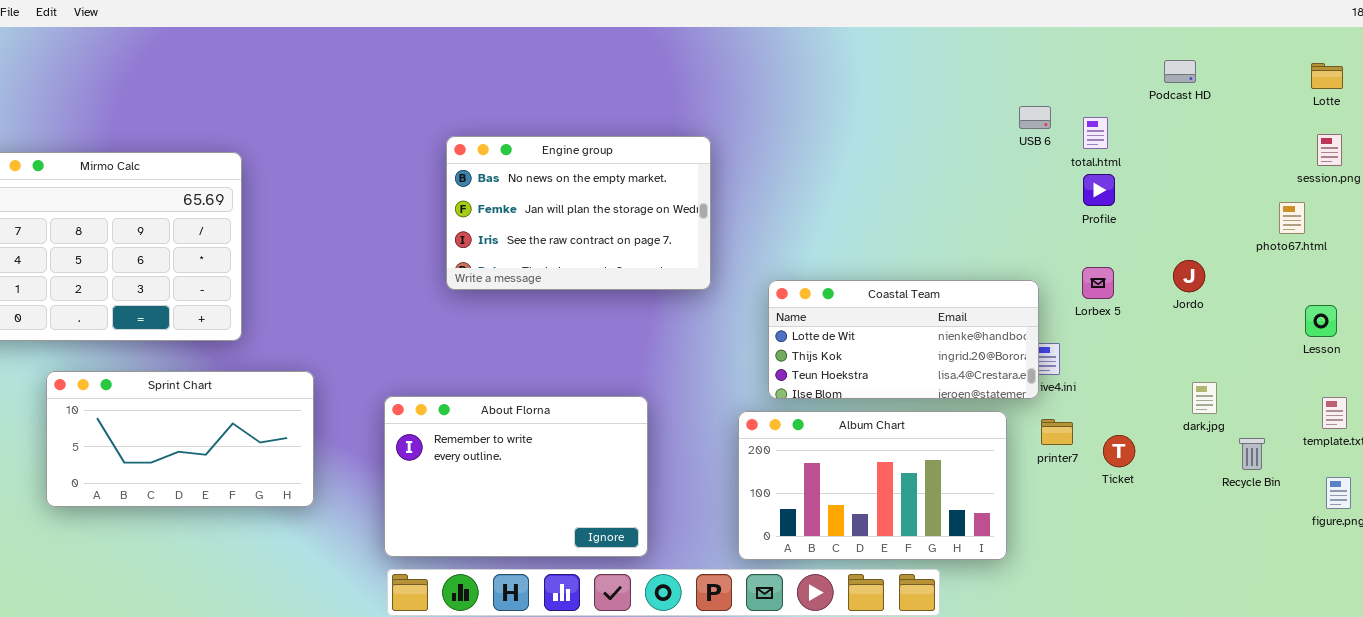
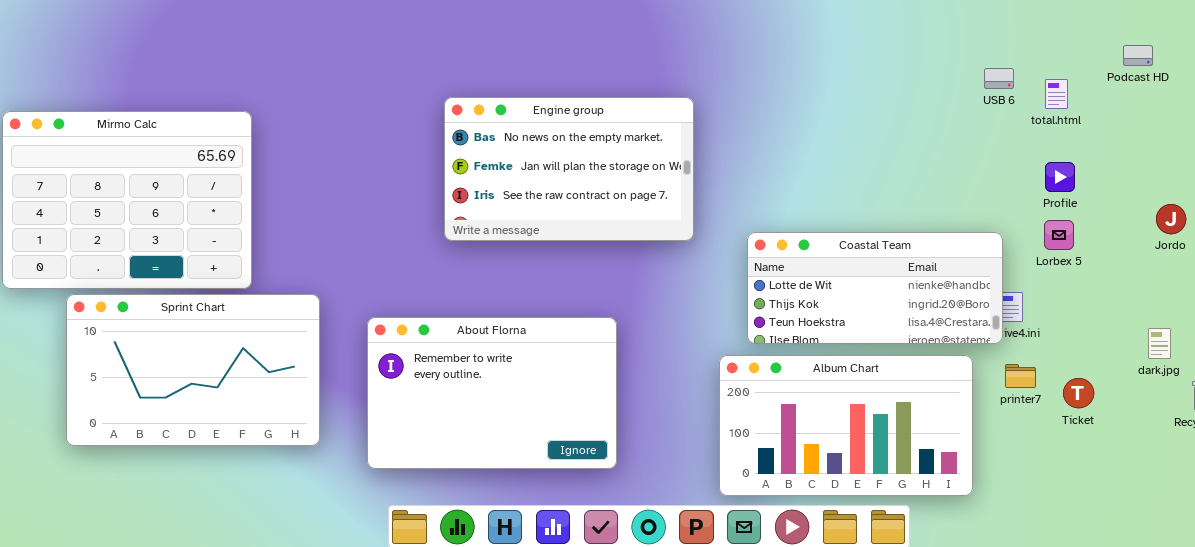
Podcast HD: [1164,60,1196,83] -> [1123,45,1153,66], moved
Profile: [1083,174,1115,206] -> [1045,162,1075,192], moved
Jordo: [1173,260,1205,292] -> [1156,204,1186,234], moved
Sprint Chart: [46,371,314,507] -> [66,294,320,446], resized
About Florna: [384,396,648,557] -> [367,317,617,469], moved

